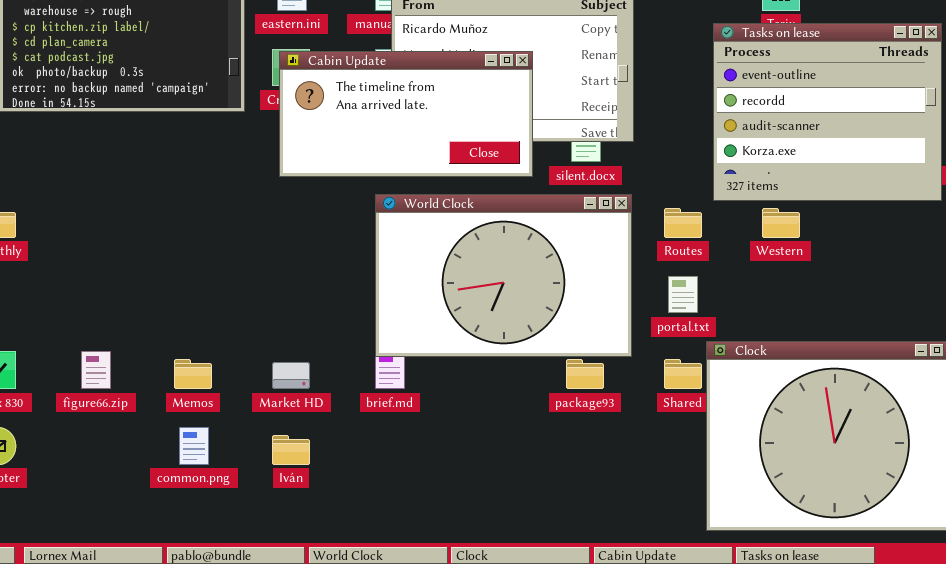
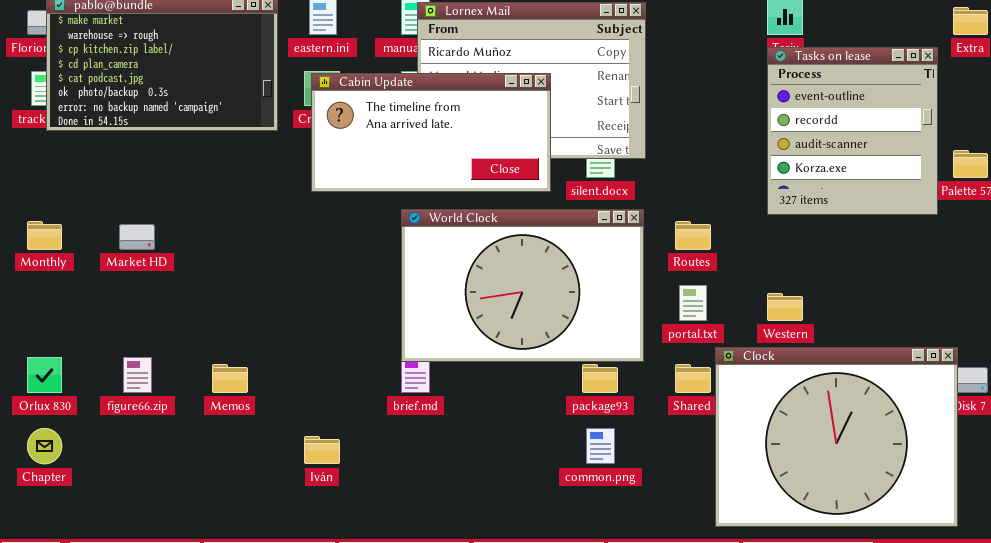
Tasks on lease: [713,23,942,201] -> [767,47,938,215], resized
Western: [762,208,800,238] -> [767,293,803,321], moved
Market HD: [272,362,310,389] -> [119,224,155,250], moved
common.png: [179,427,209,465] -> [586,428,615,464], moved

